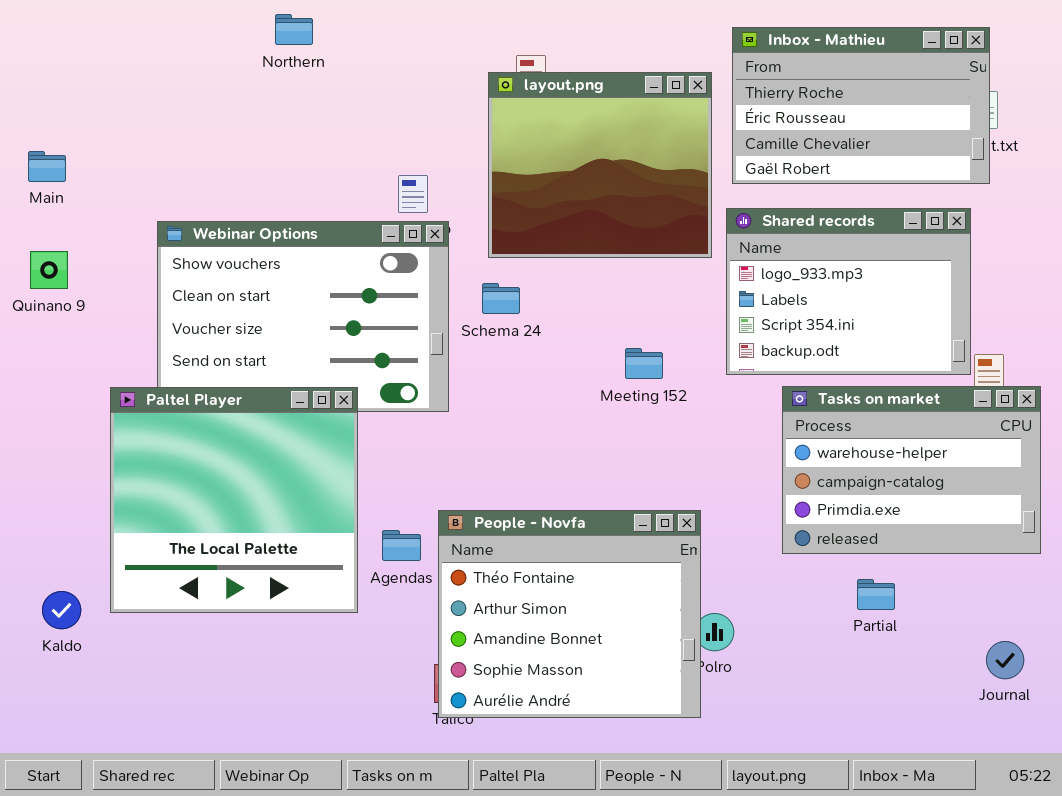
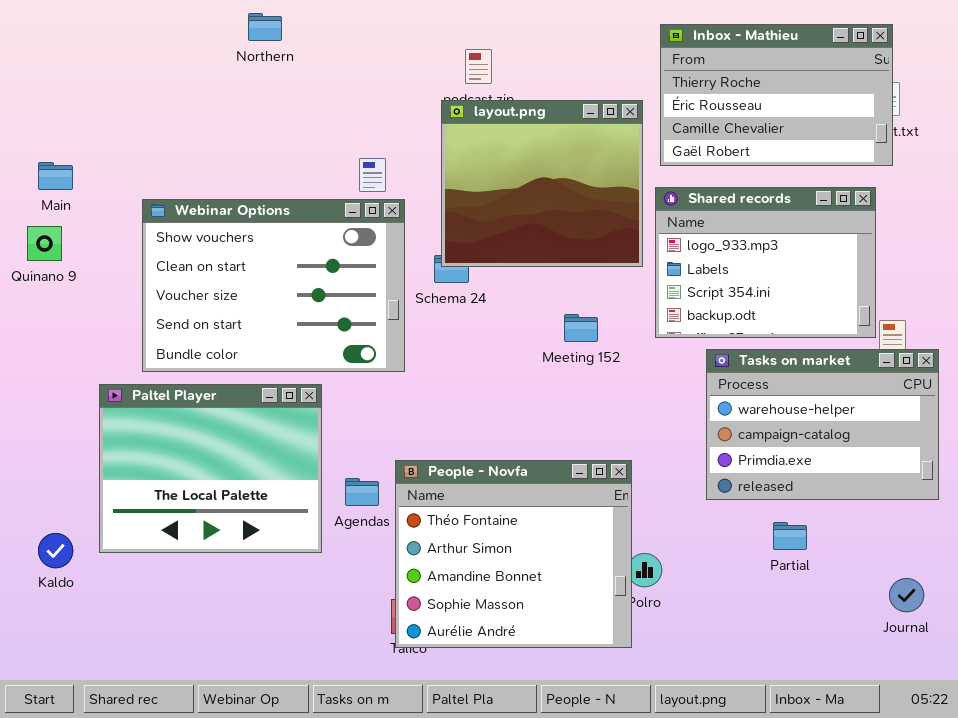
layout.png: [488,72,712,258] -> [441,100,643,267], moved
Main: [28,151,66,182] -> [38,162,73,190], moved
Paltel Player: [110,387,358,613] -> [99,384,322,553], resized

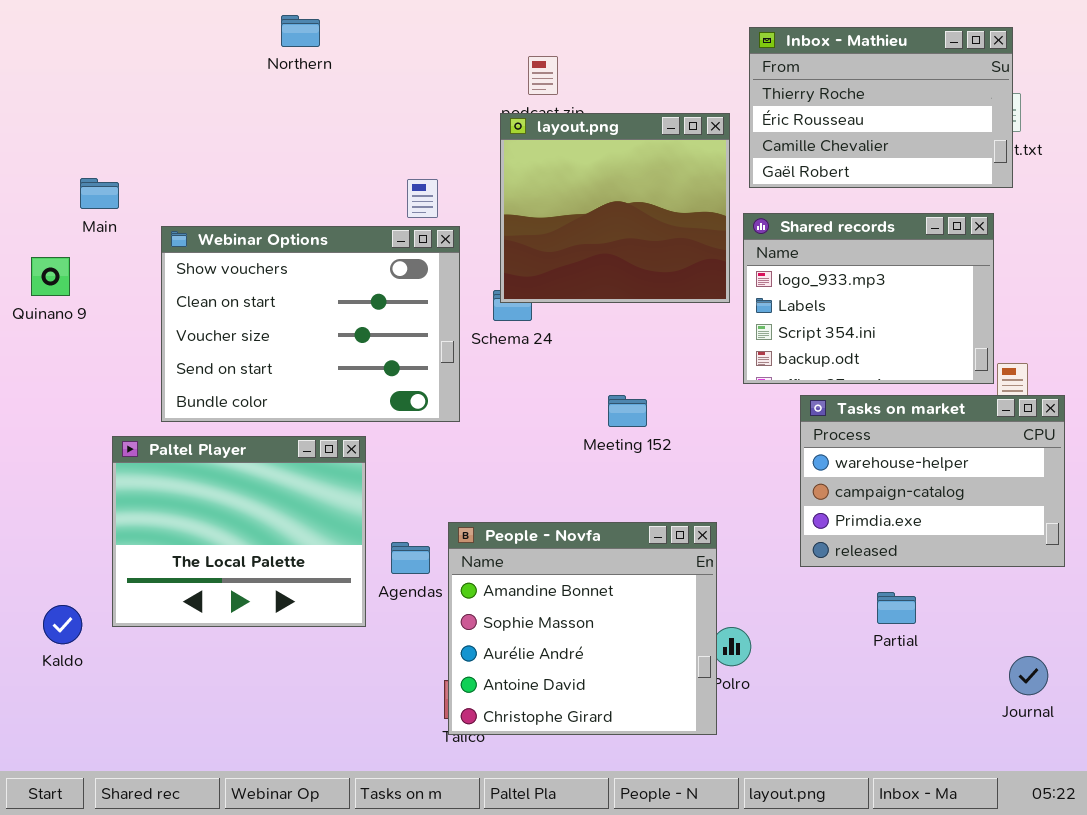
Main: [38,162,73,190] -> [80,178,119,209], moved
Meeting 152: [564,314,598,342] -> [608,395,647,427], moved
People - Novfa: [395,460,632,648] -> [448,522,717,735], scrolled down 2 rows

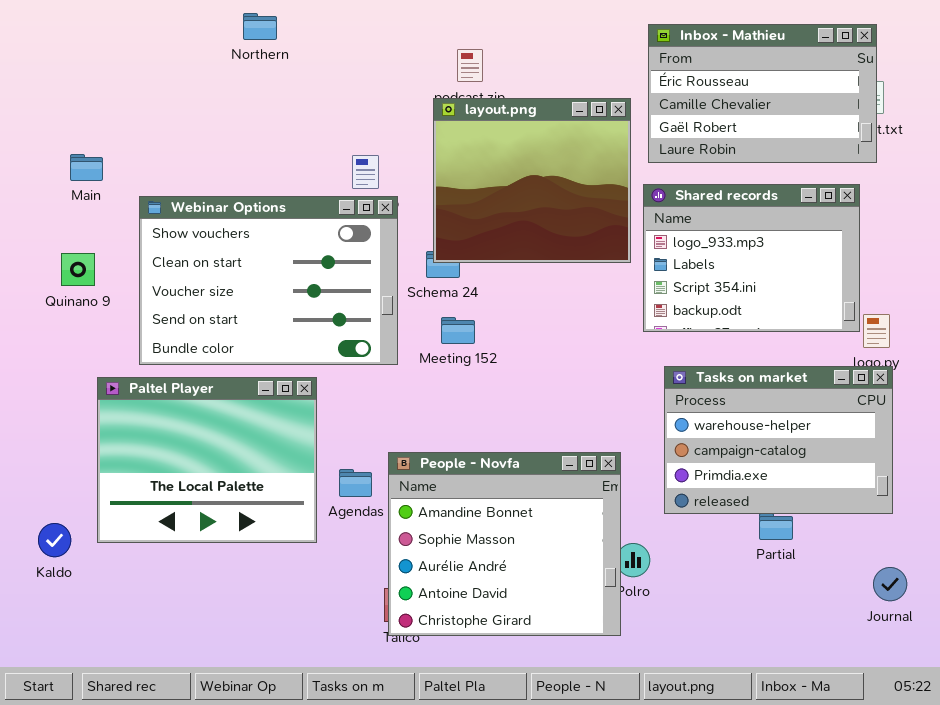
Inbox - Mathieu: [749,27,1013,188] -> [648,24,877,163], scrolled down 1 row
Quinano 9: [31,257,70,296] -> [61,253,95,286], moved
Meeting 152: [608,395,647,427] -> [441,317,475,344], moved
Tasks on market: [800,395,1065,567] -> [664,366,893,514], moved

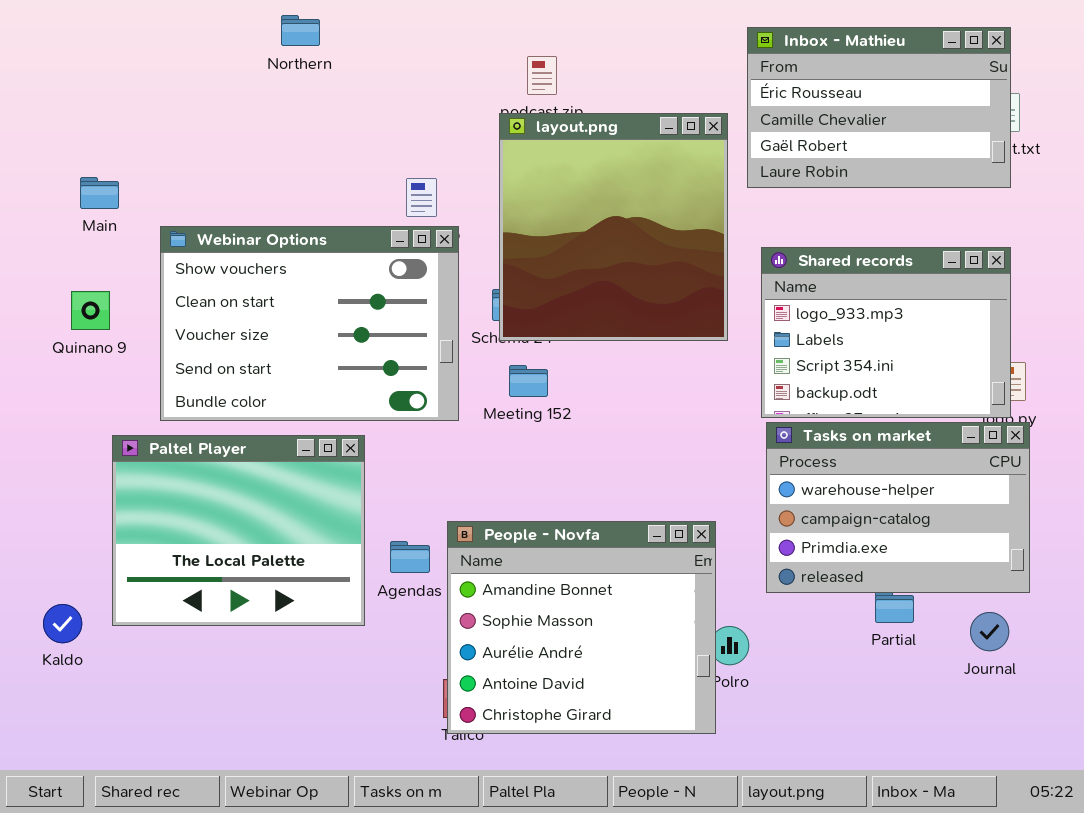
layout.png: [433,98,631,263] -> [499,113,728,341], resized
Shared records: [643,184,860,332] -> [761,247,1011,418], moved
Journal: [873,567,907,601] -> [970,612,1009,651], moved

